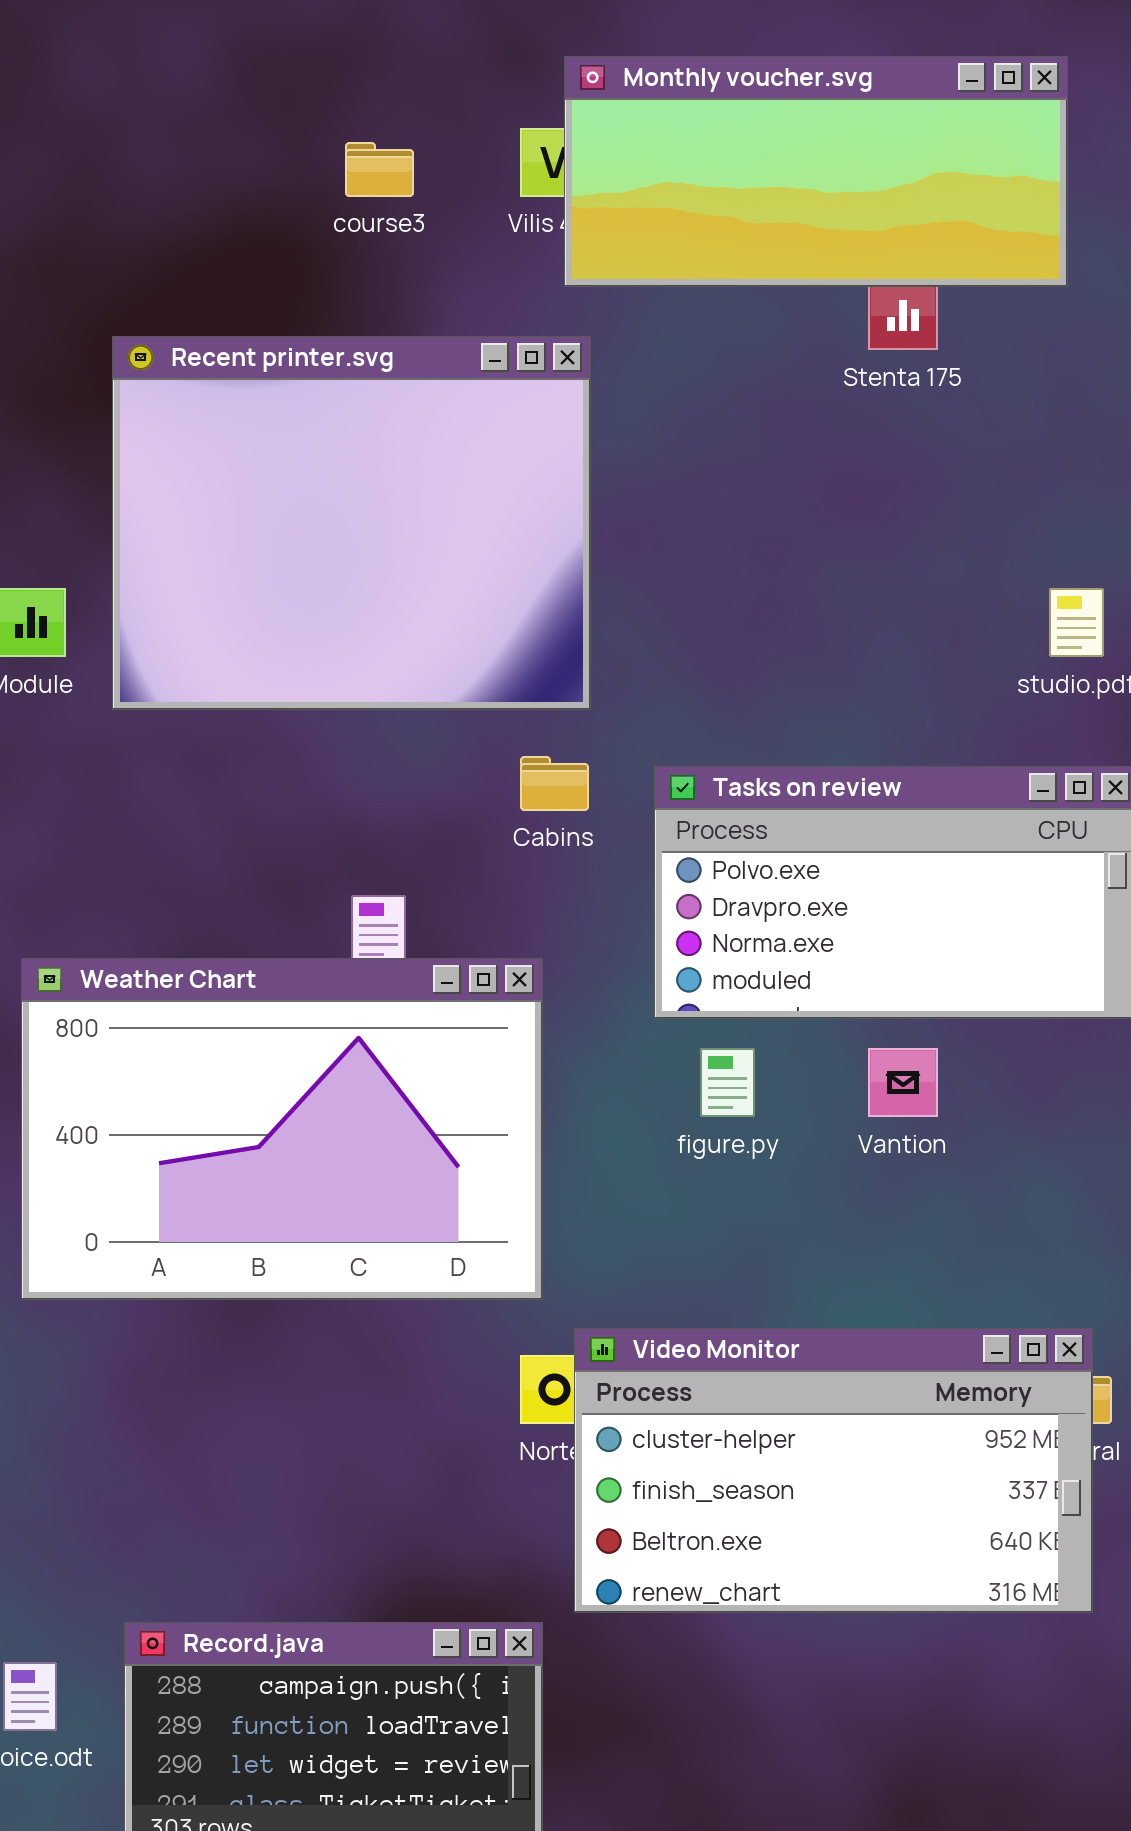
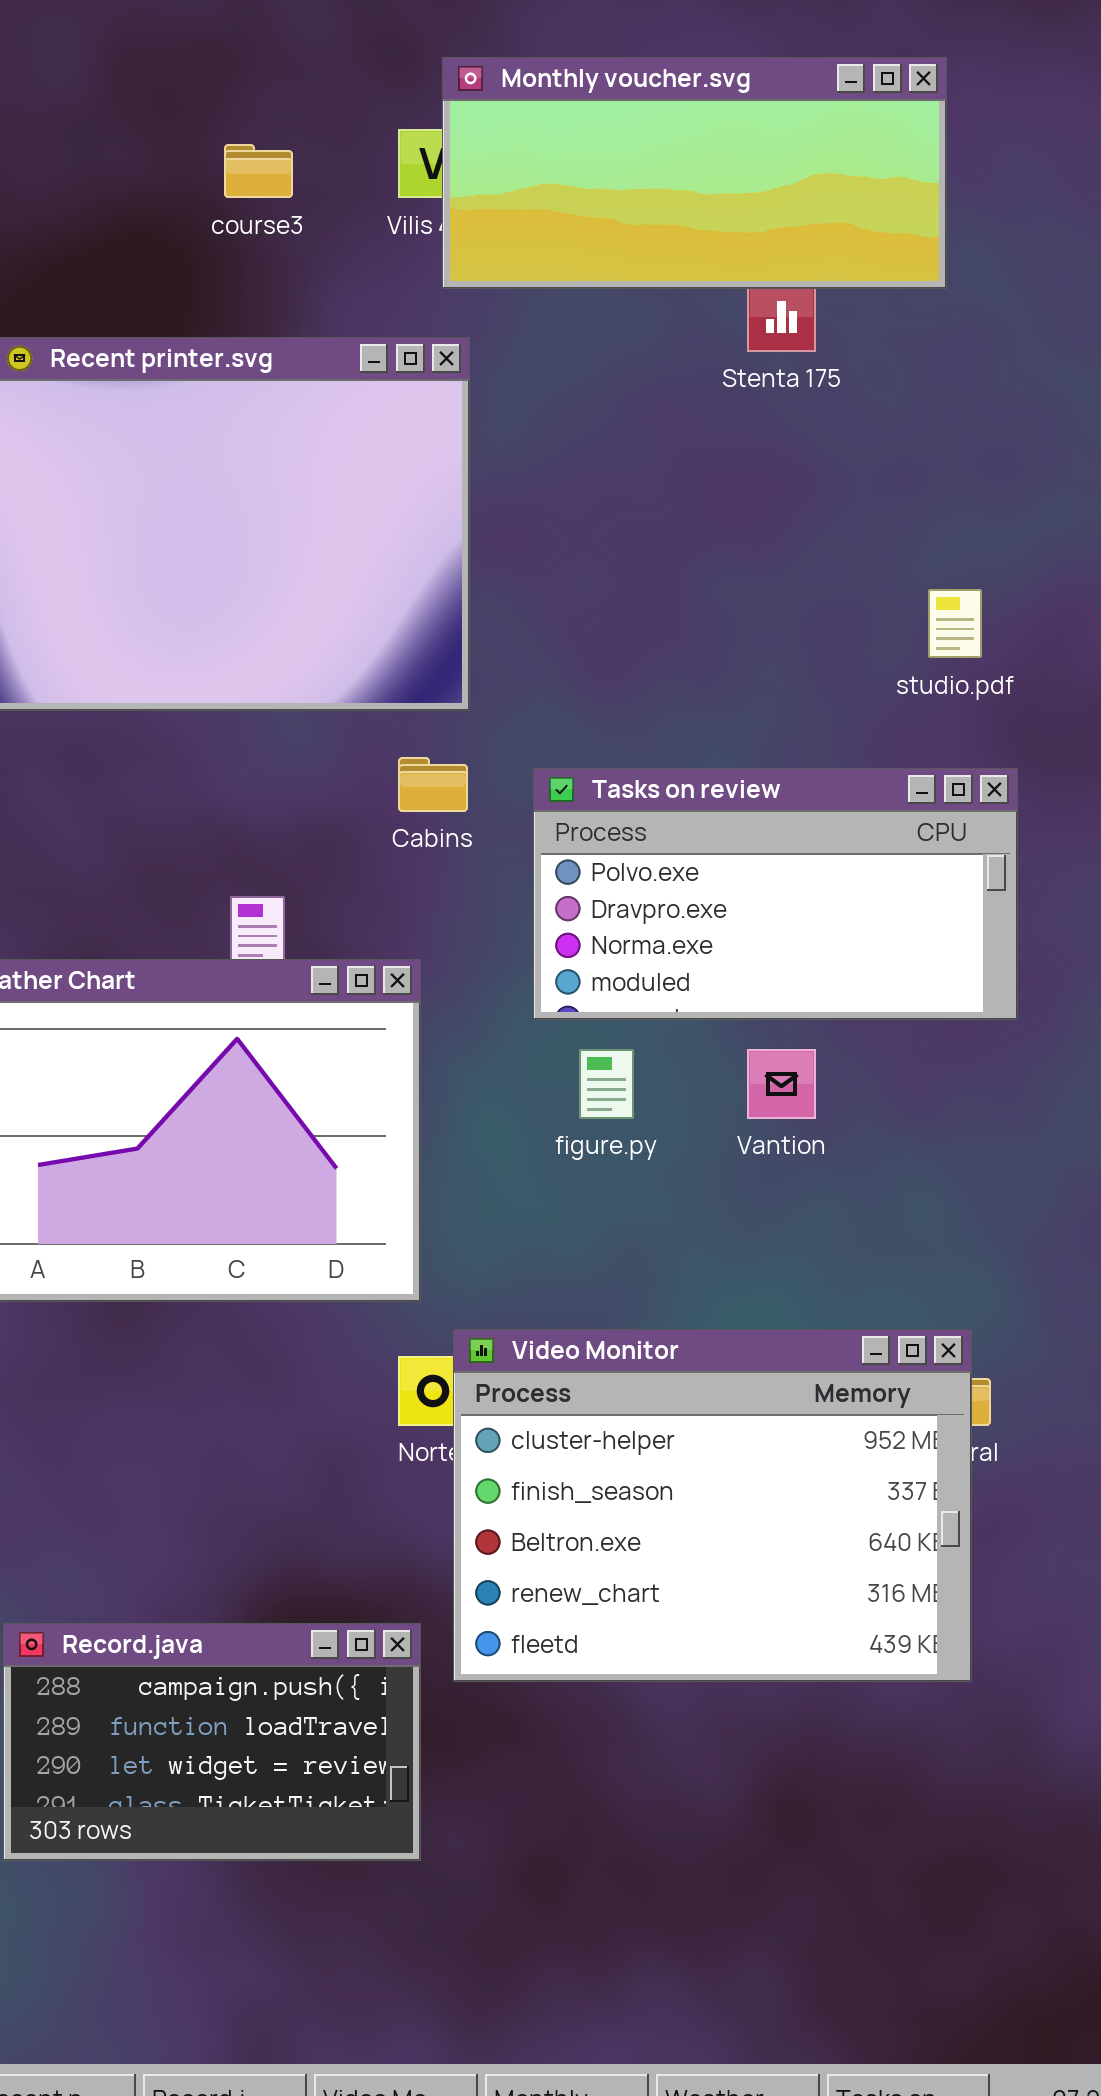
Video Monitor: [574,1328,1093,1613] -> [453,1329,972,1682], resized

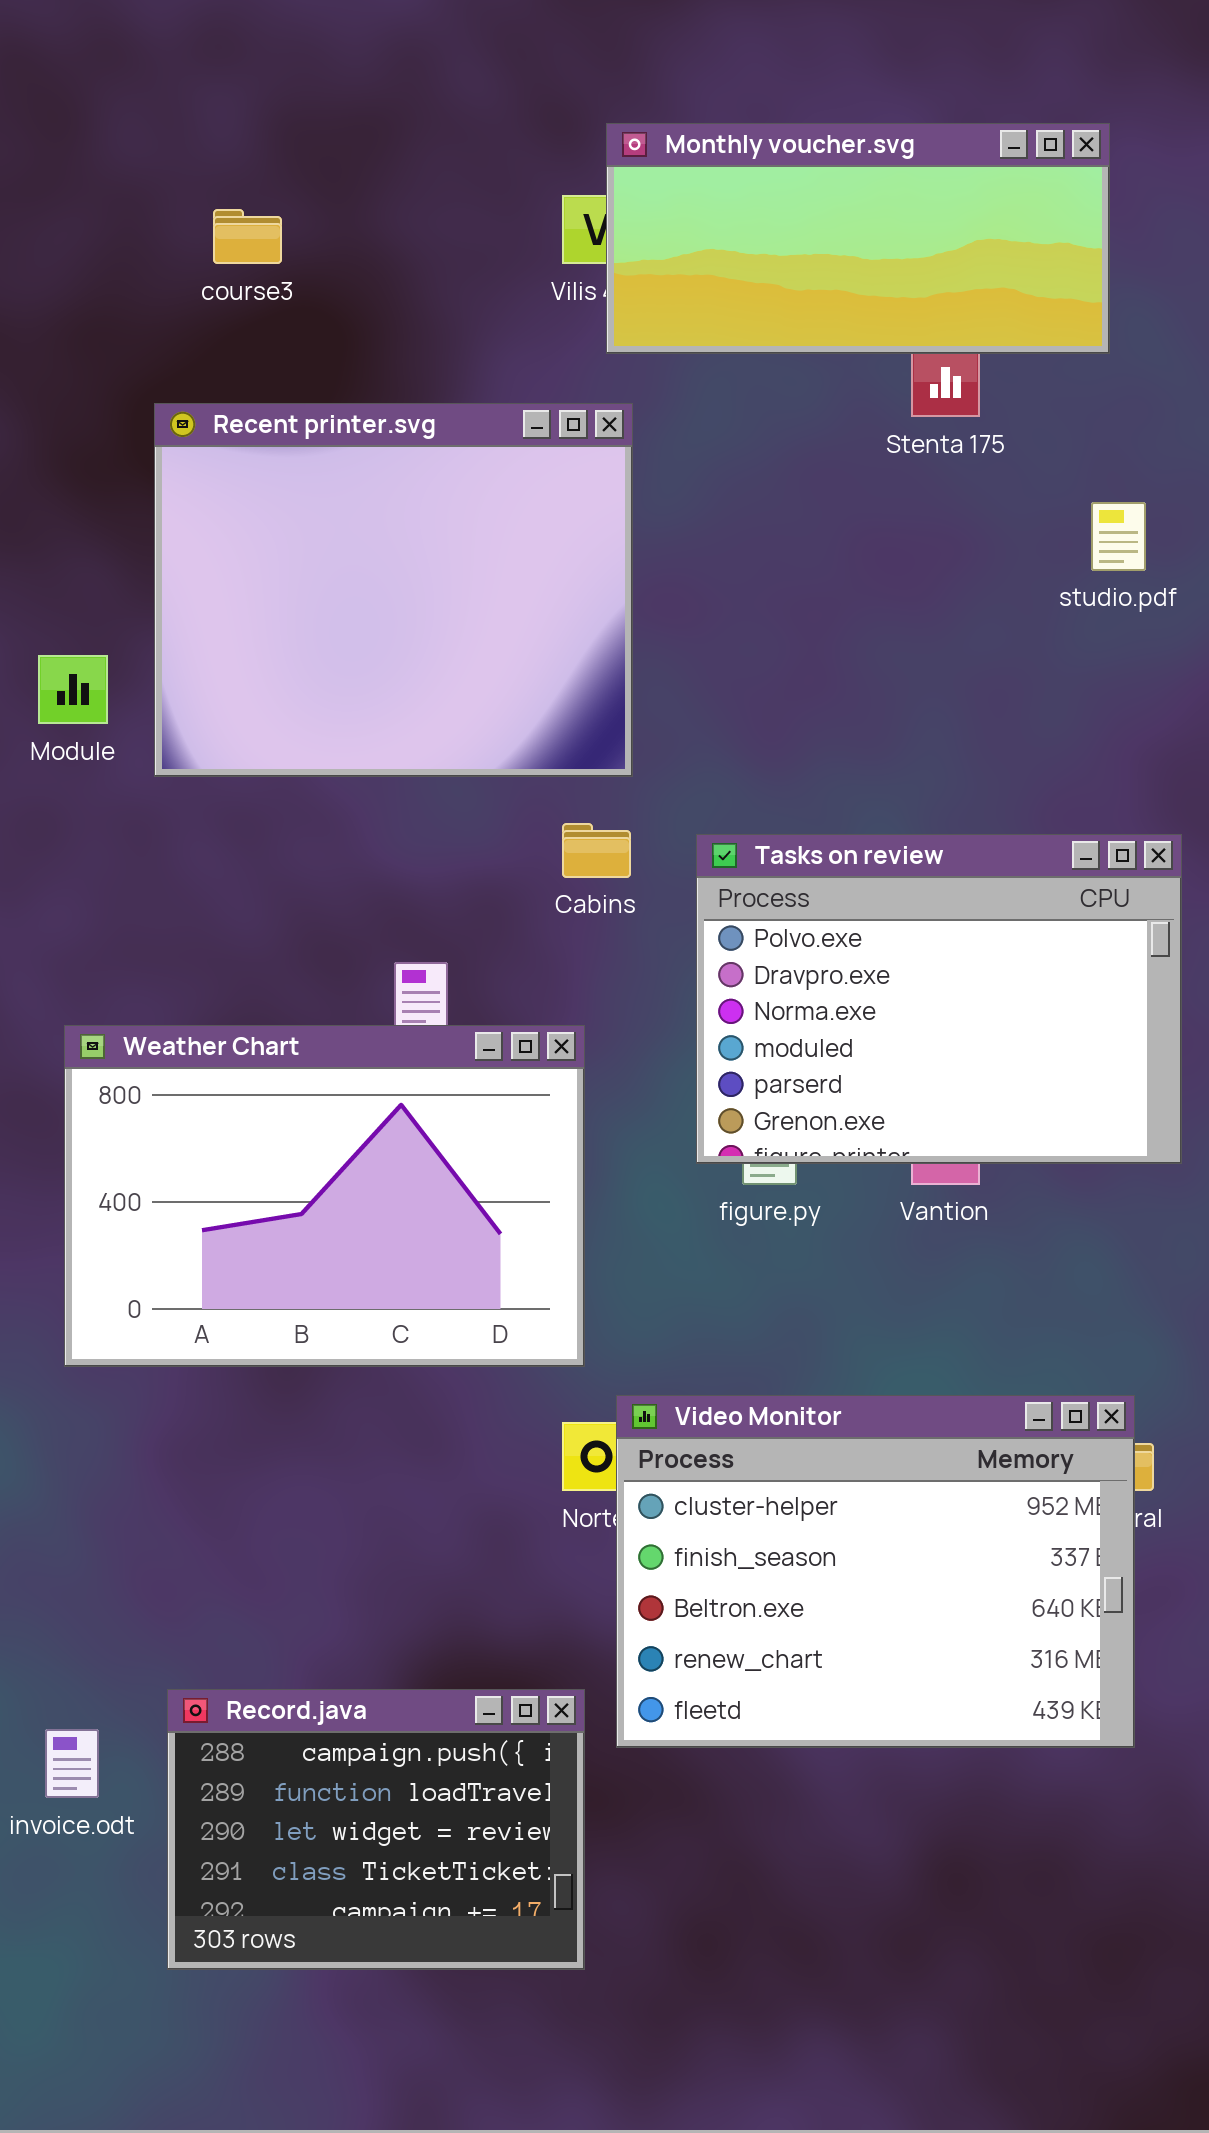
course3: [224,144,293,198] -> [213,209,282,264], moved
studio.pdf: [928,589,982,658] -> [1091,502,1146,571], moved
Tasks on review: [533,768,1018,1020] -> [696,834,1182,1164], resized
Record.java: [3,1623,421,1861] -> [167,1689,585,1970], resized

